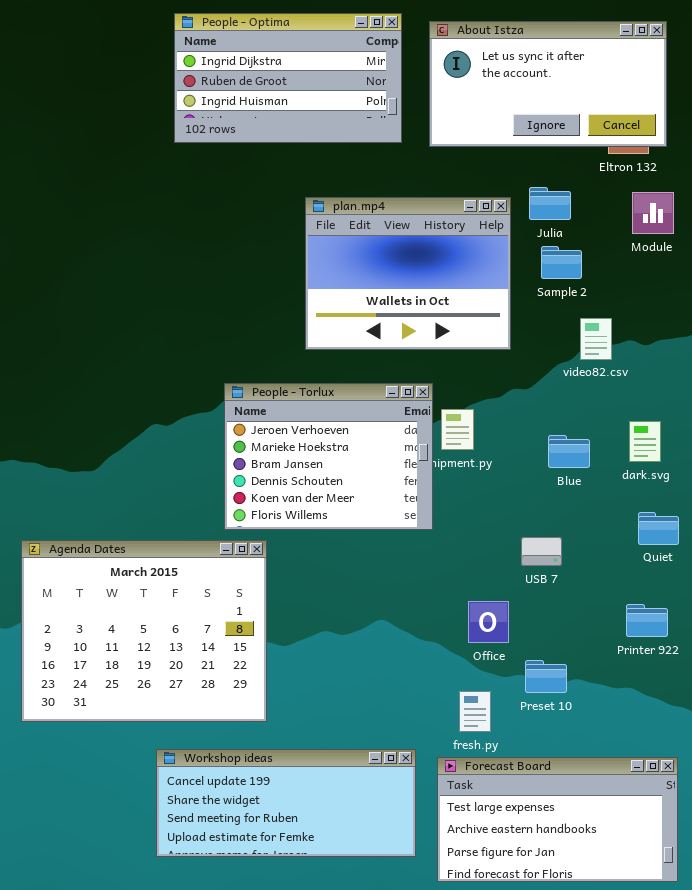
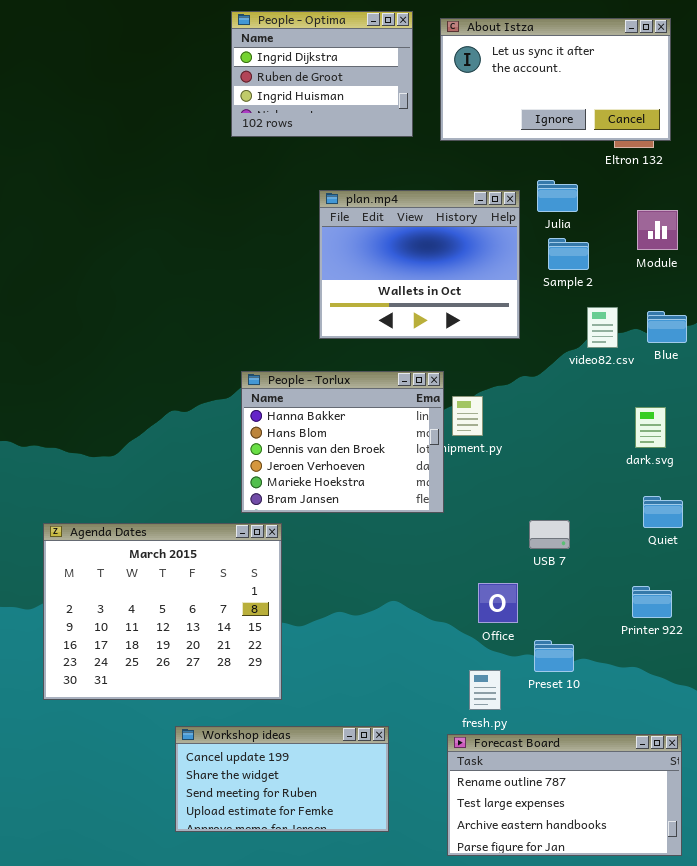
People - Optima: [174,13,402,143] -> [231,11,413,137], resized
Module: [632,192,674,234] -> [637,210,678,250], moved
People - Torlux: [224,383,433,530] -> [241,371,444,513], scrolled up 3 rows
Blue: [548,435,590,468] -> [647,311,687,343], moved
Workshop ideas: [156,749,416,857] -> [175,726,389,832], resized
Forecast Board: [437,757,678,882] -> [447,734,682,856], scrolled up 1 row

